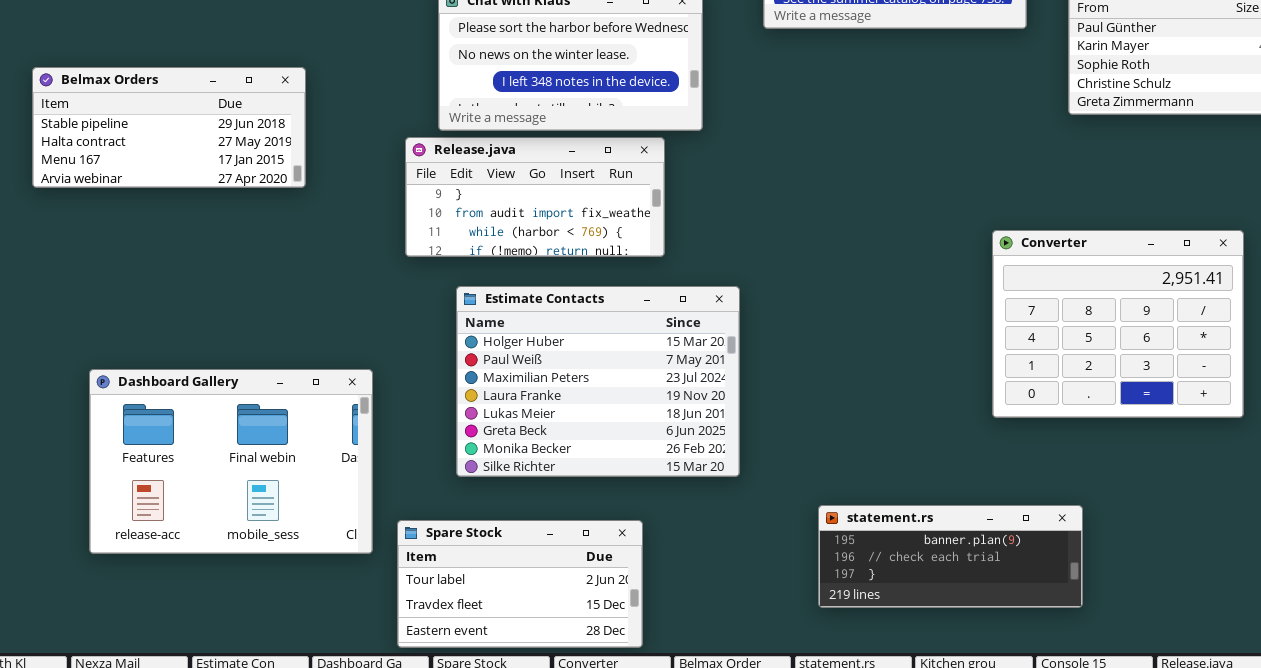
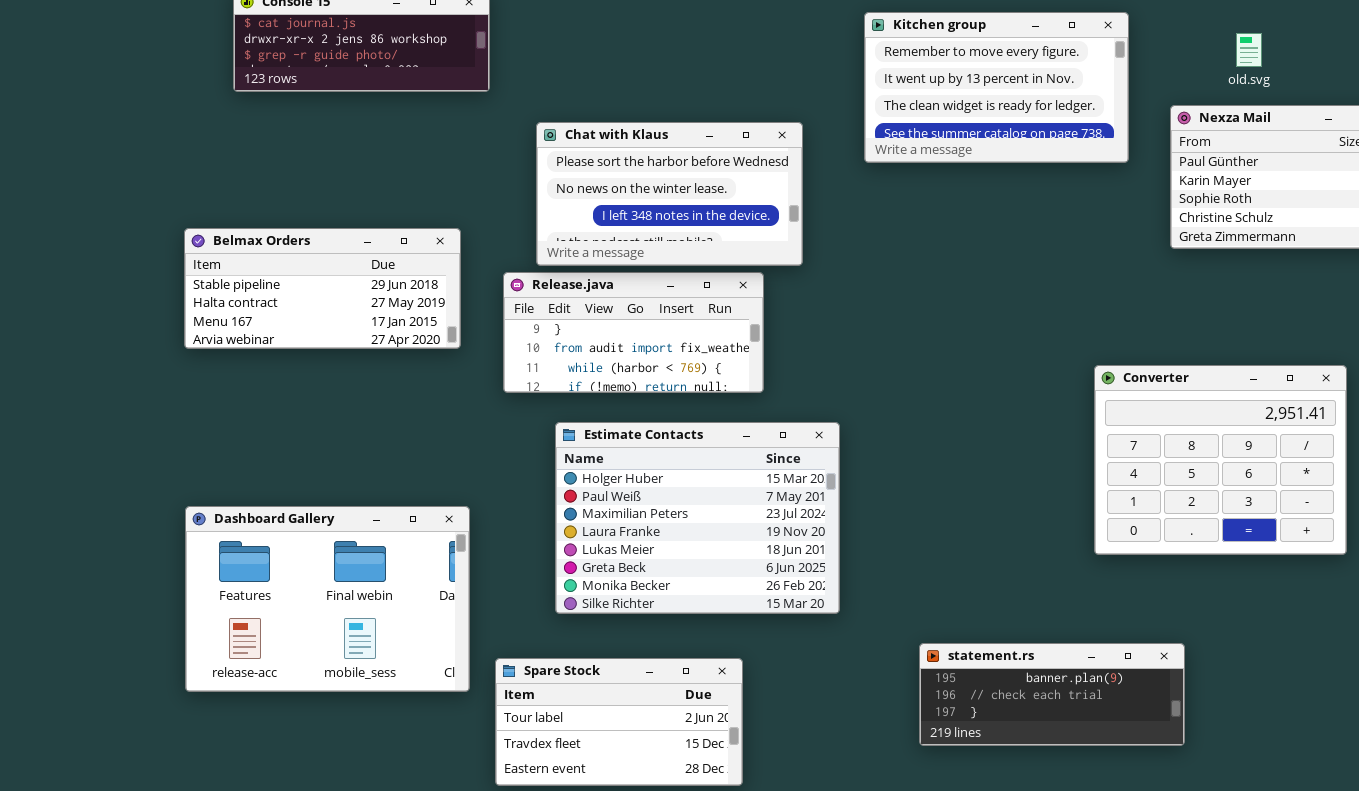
Belmax Orders: [32,67,306,188] -> [184,228,461,349], moved

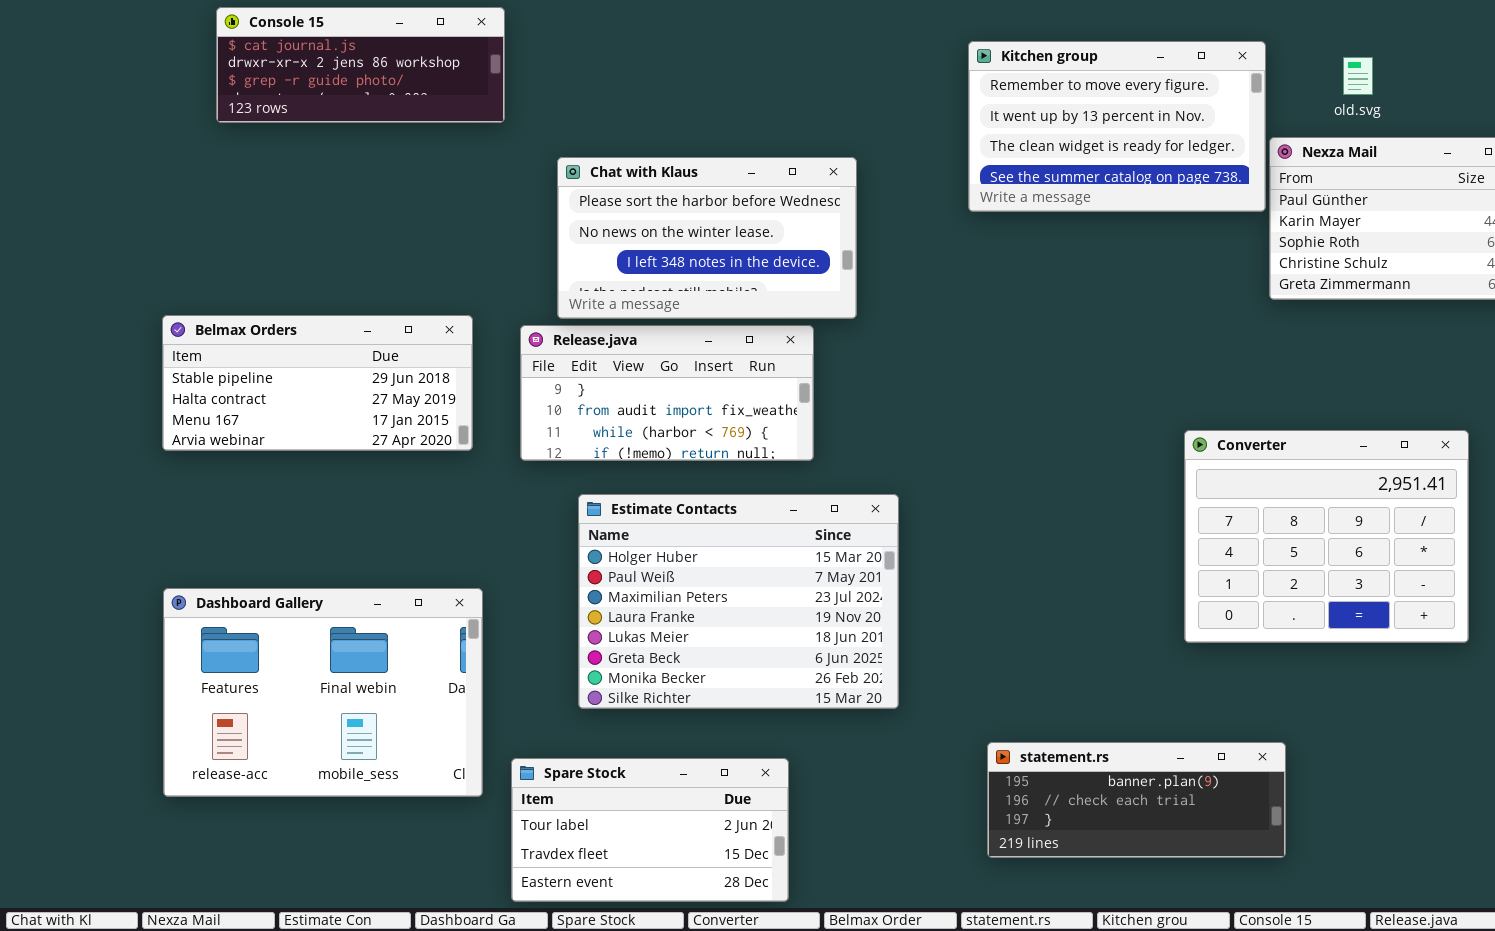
Kitchen group: [864,12,1129,163] -> [968,41,1266,212], moved
Belmax Orders: [184,228,461,349] -> [162,315,473,451], moved

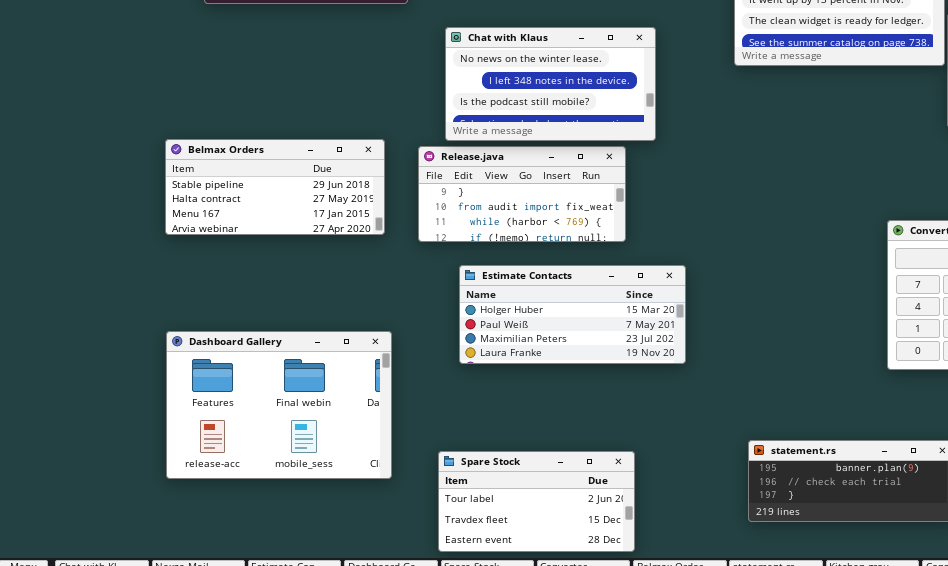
Chat with Klaus: [557,157,857,319] -> [445,27,656,141], scrolled down 1 row
Estimate Contacts: [578,494,899,709] -> [459,265,686,364], resized
Spare Stock: [511,758,789,902] -> [438,451,635,552], moved

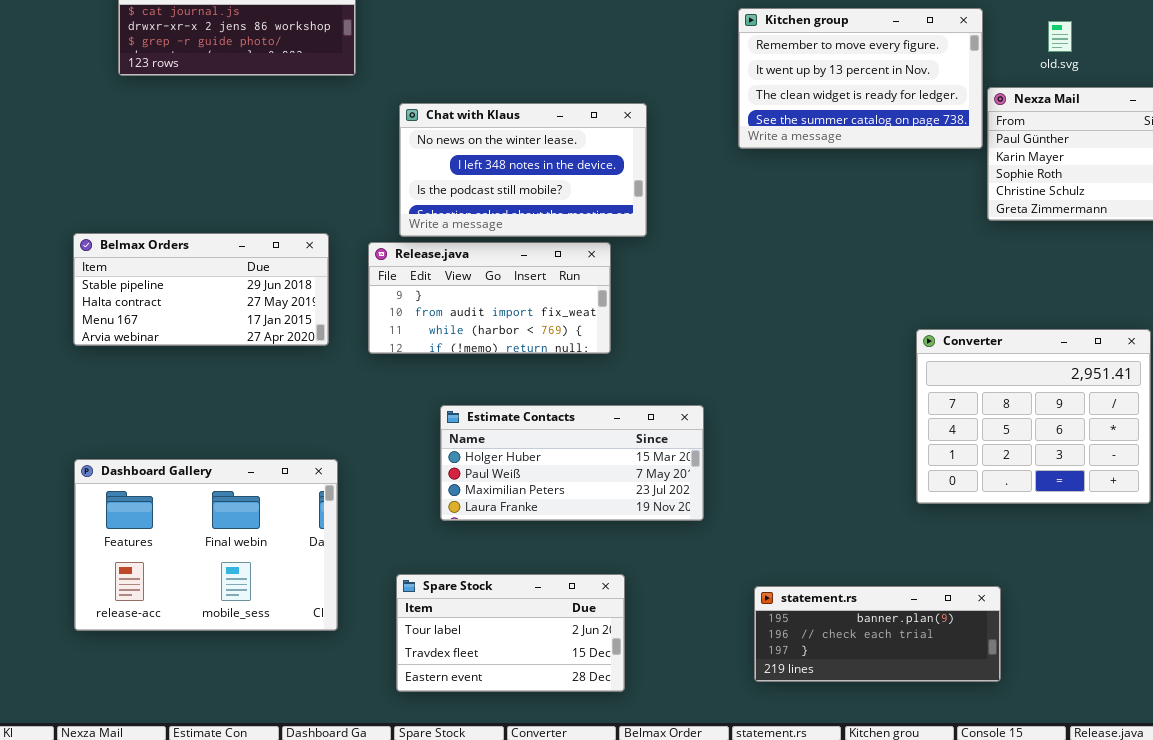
Estimate Contacts: [459,265,686,364] -> [440,405,704,521], moved
Spare Stock: [438,451,635,552] -> [396,574,625,692], moved

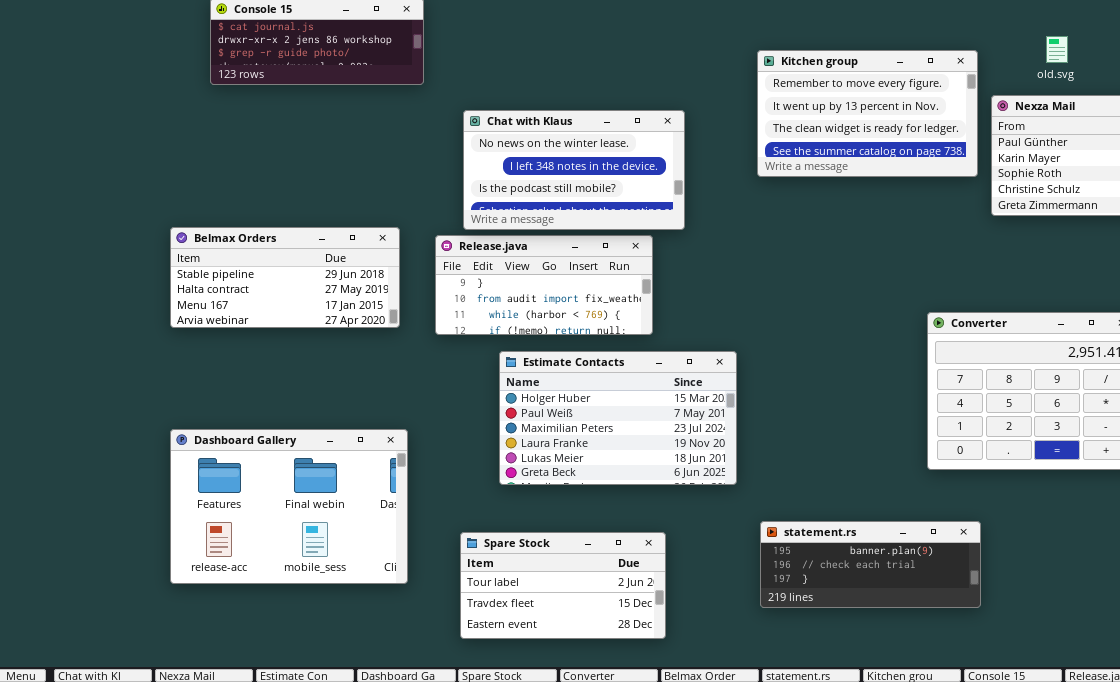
Kitchen group: [738,8,983,149] -> [757,50,978,177], moved
Estimate Contacts: [440,405,704,521] -> [499,351,737,485], resized
statement.rs: [754,586,1001,682] -> [760,521,981,608], moved

